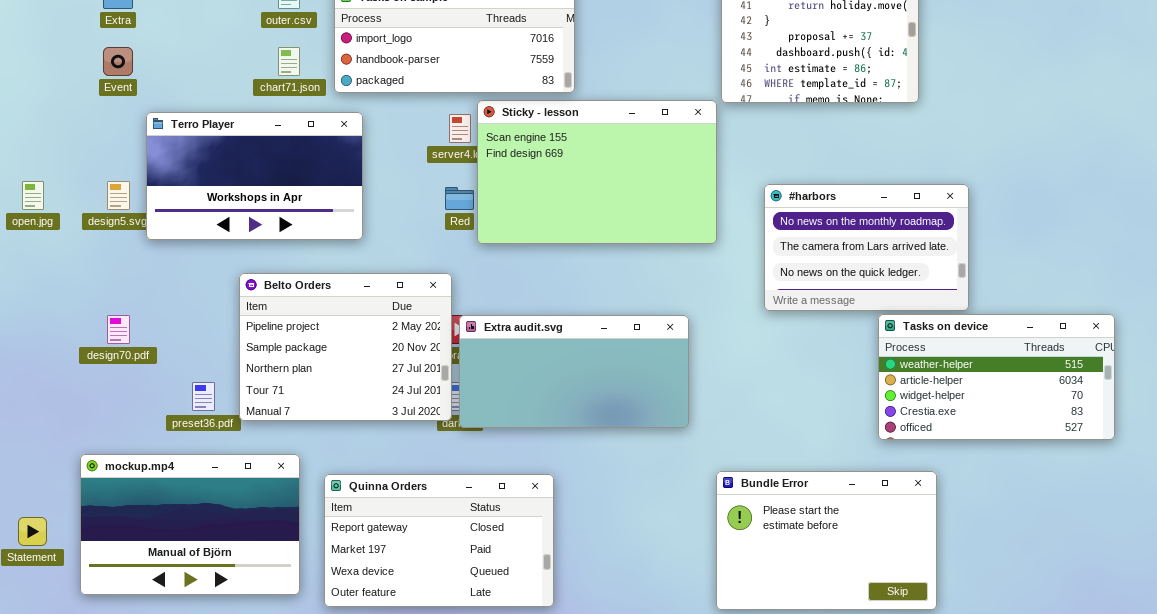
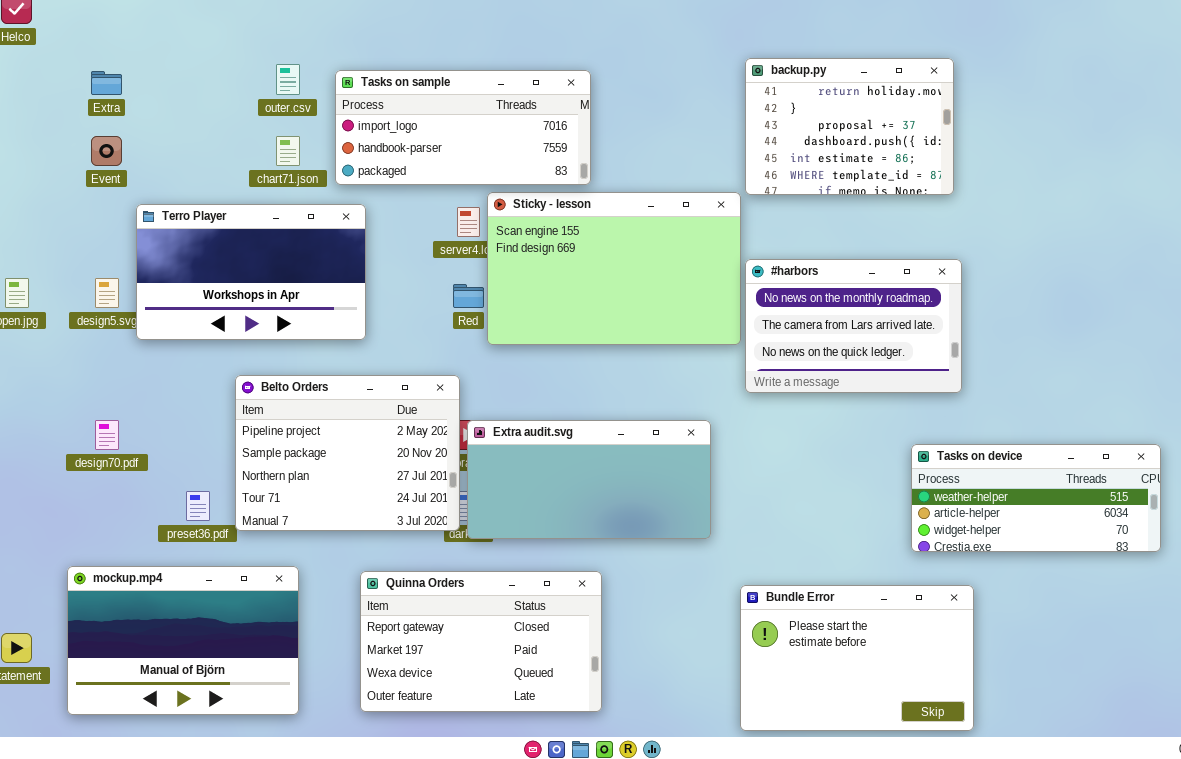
#harbors: [764,184,969,311] -> [745,259,962,393], moved
Tasks on device: [878,314,1115,440] -> [911,444,1161,552], resized
Quinna Orders: [324,474,554,607] -> [360,571,602,712], moved

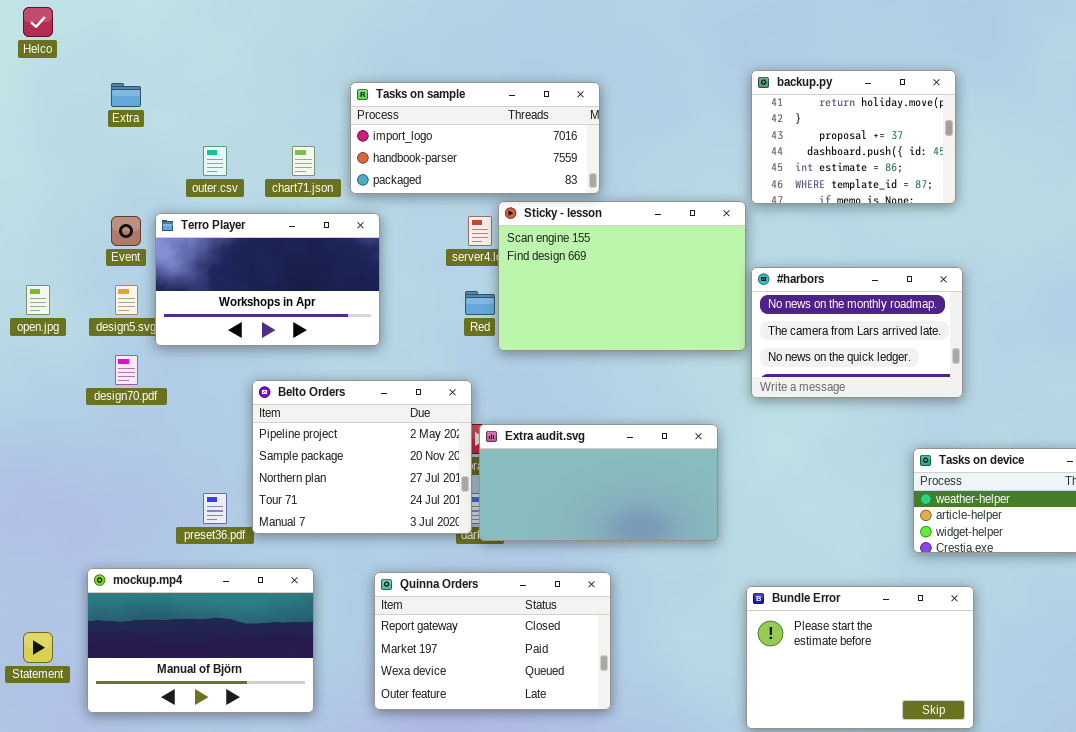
outer.csv: [276,64,300,95] -> [203,146,227,176], moved
Event: [91,136,122,166] -> [111,216,141,246], moved
design70.pdf: [95,420,119,450] -> [115,355,138,385], moved

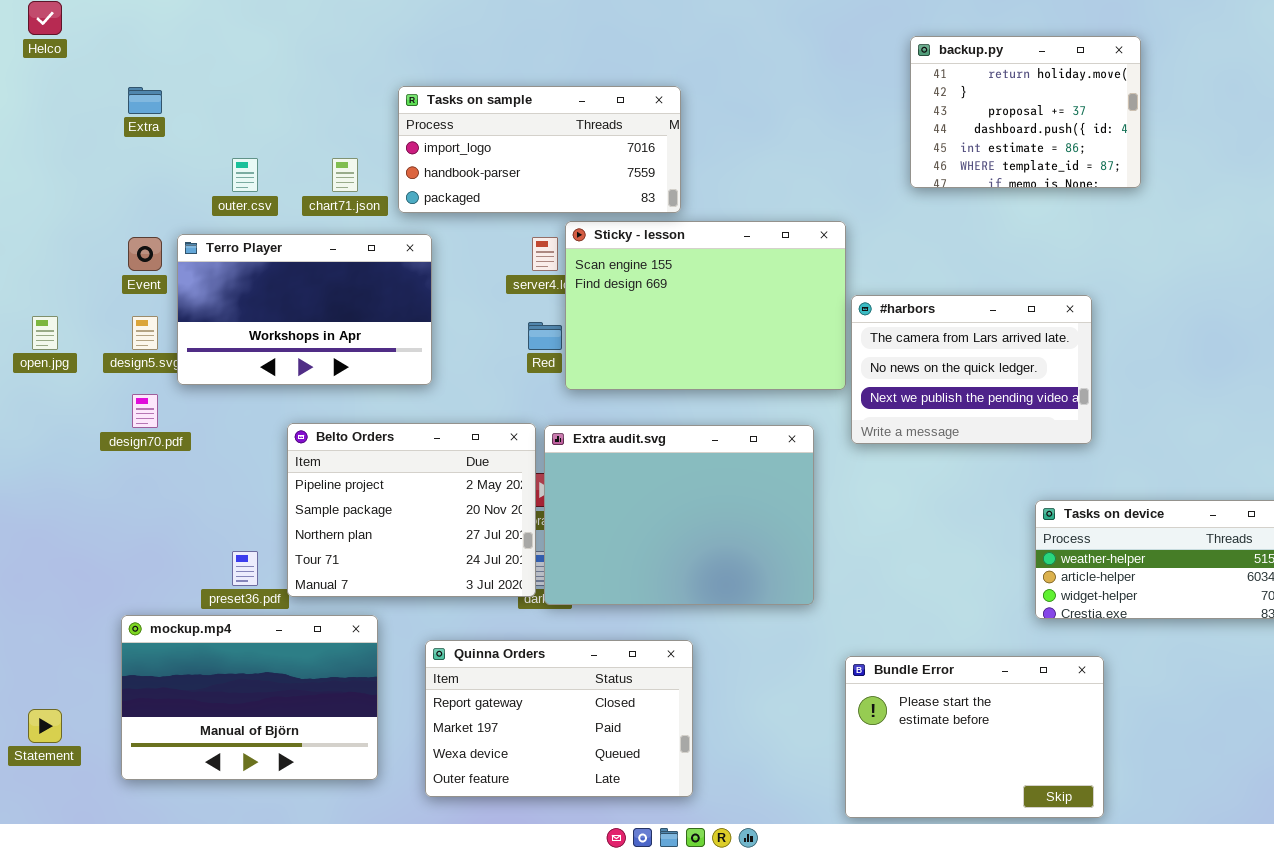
backup.py: [751,70,956,204] -> [910,36,1141,188], moved
#harbors: [751,267,963,398] -> [851,295,1092,444], scrolled down 1 row
Extra audit.svg: [479,424,718,541] -> [544,425,814,605], resized
mockup.mp4: [87,568,314,713] -> [121,615,378,780], moved

